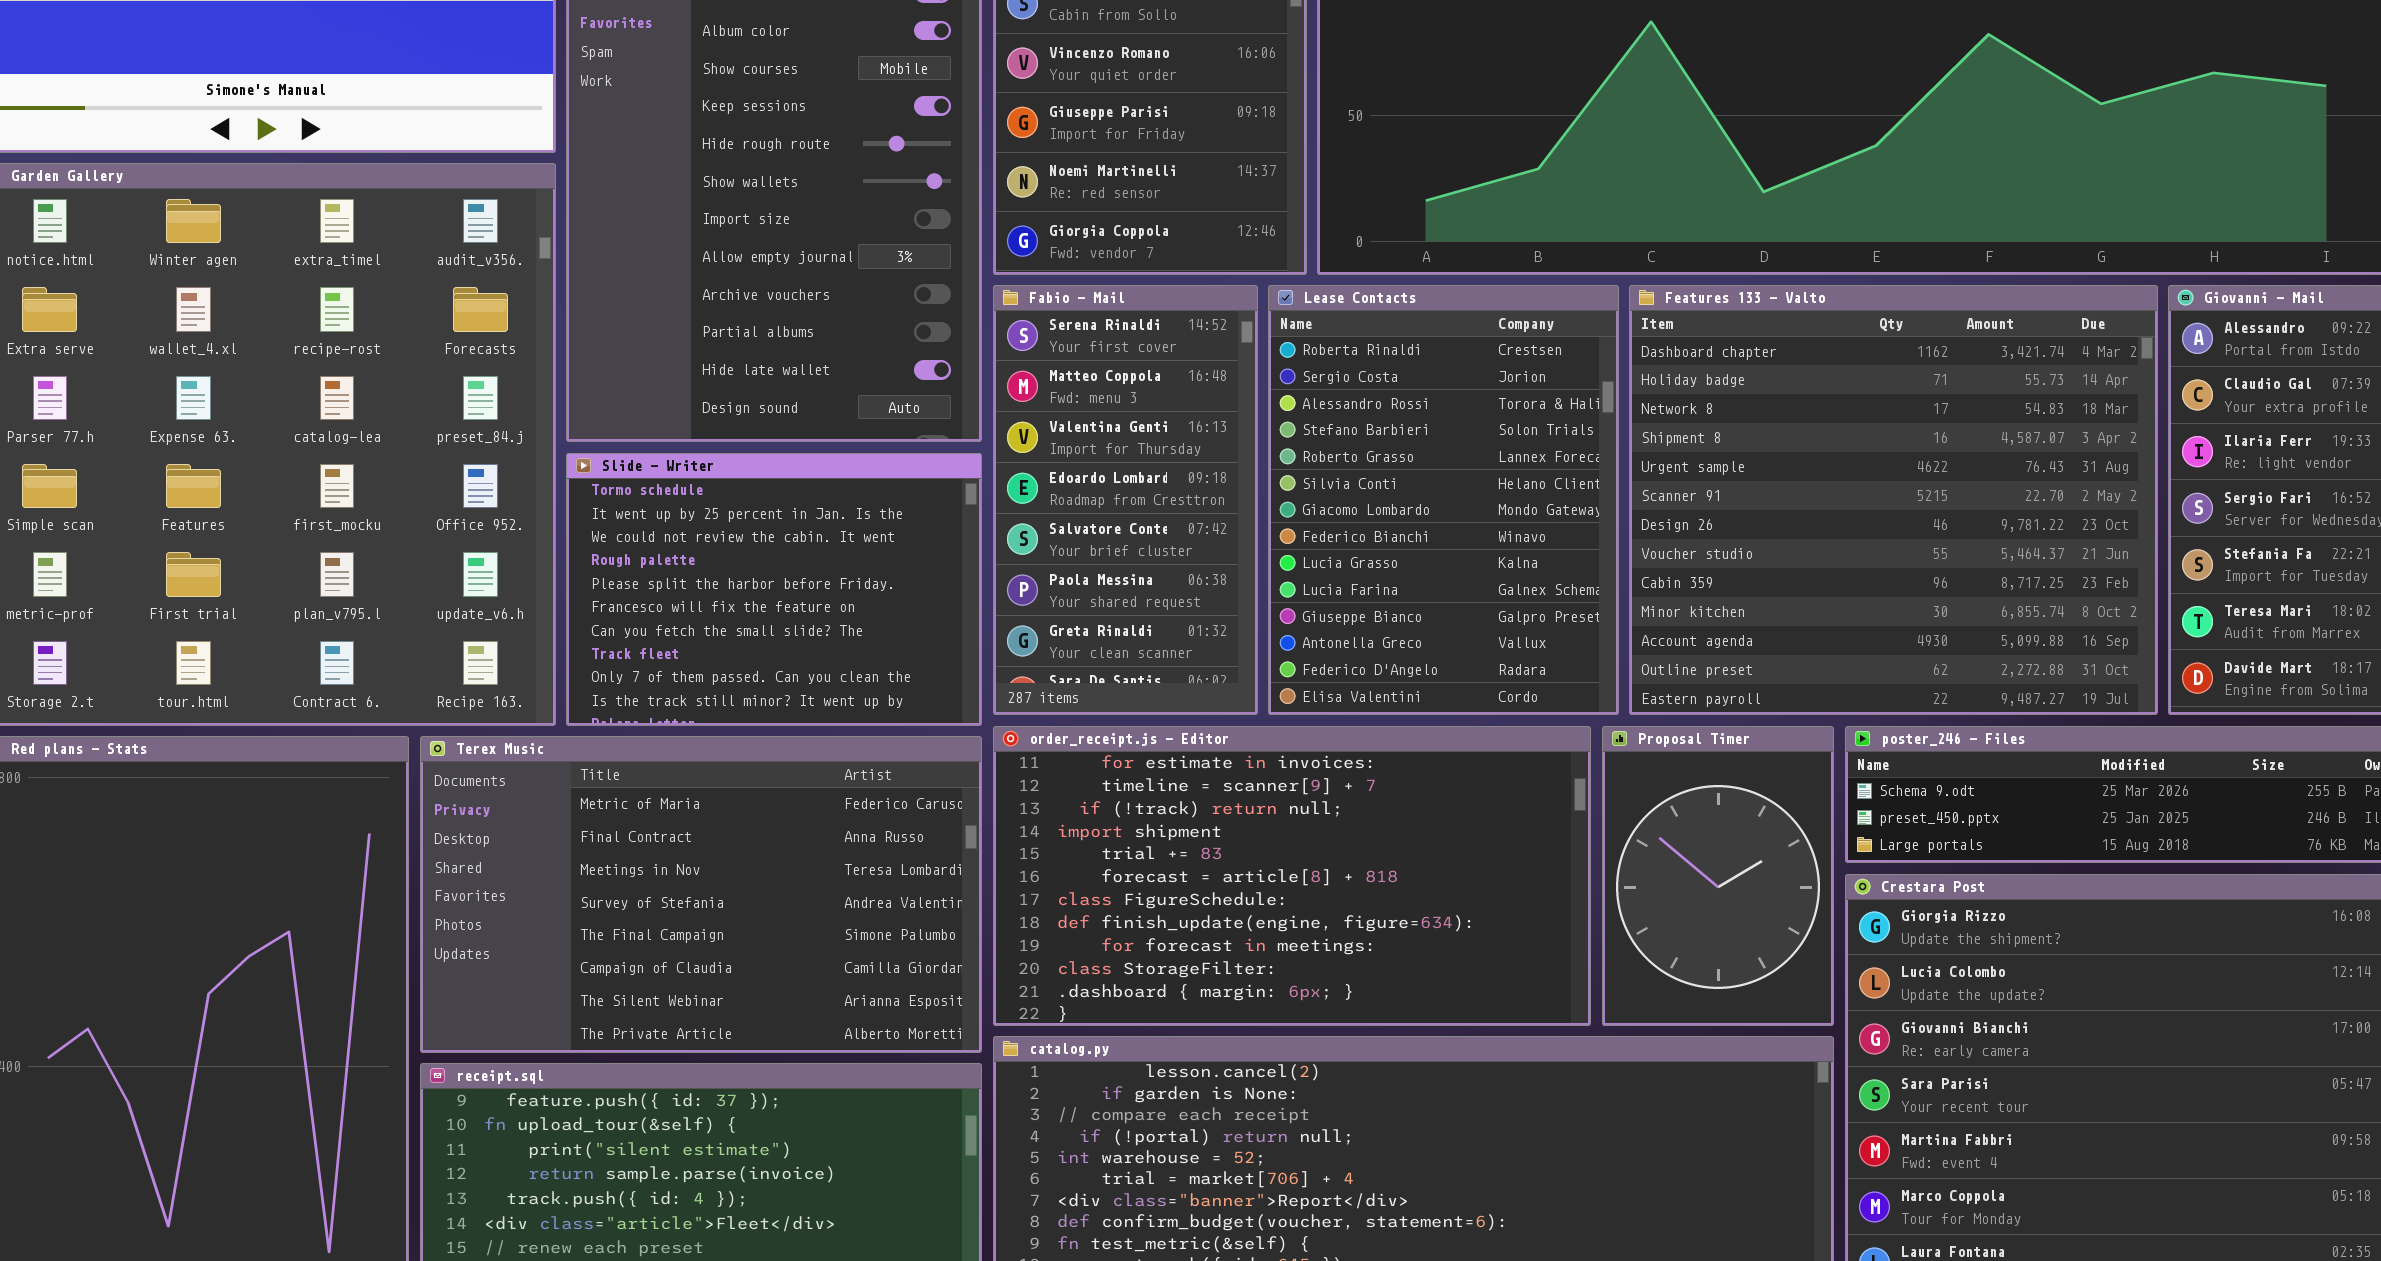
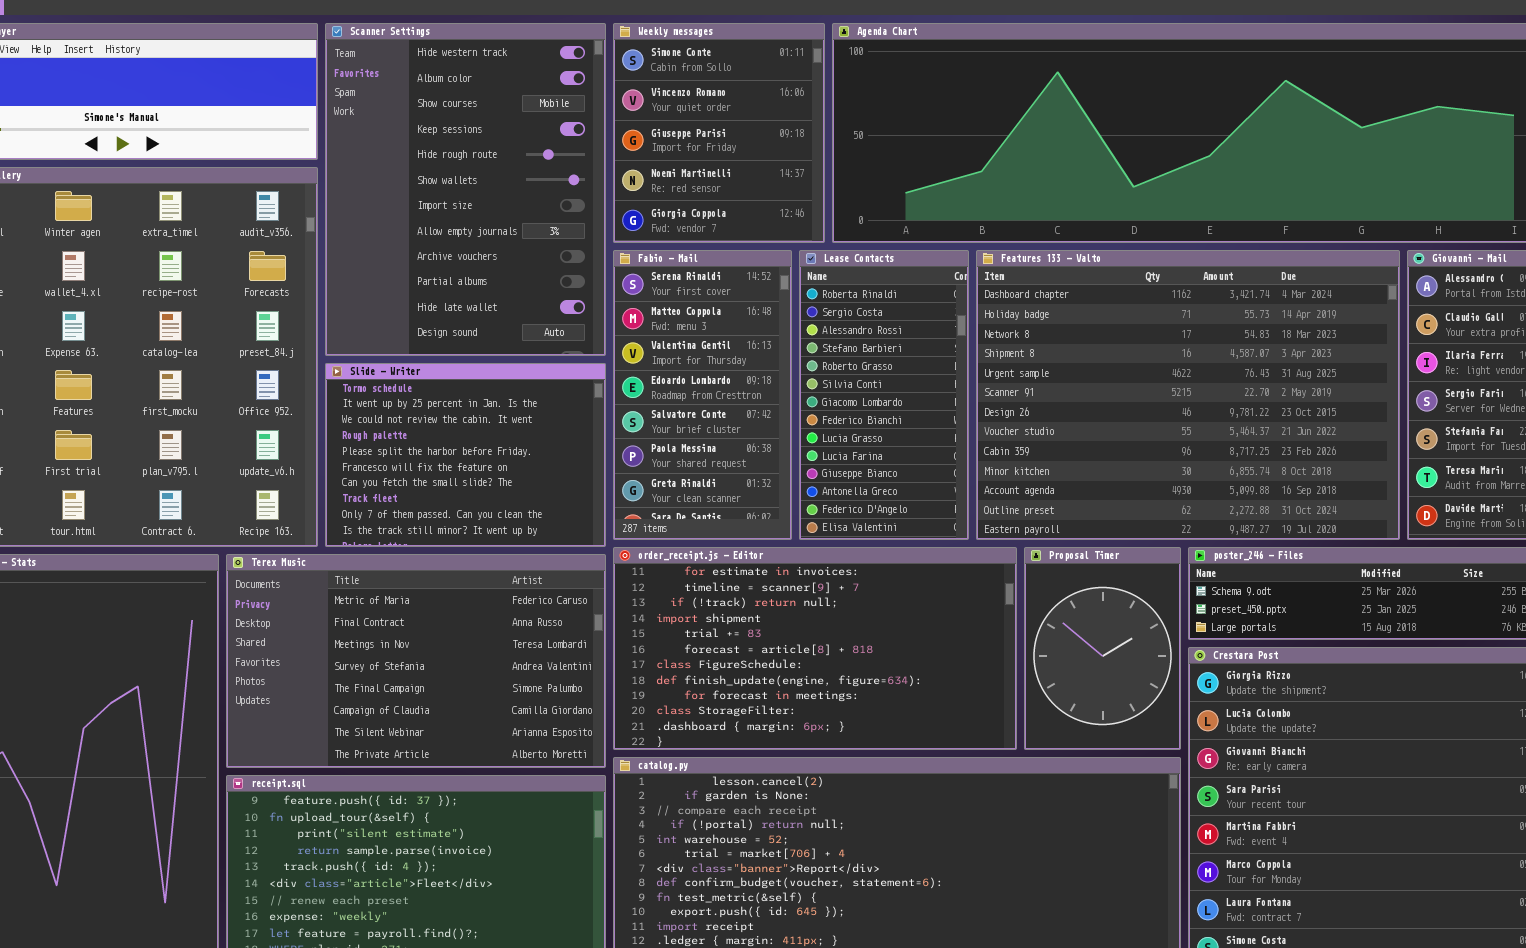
Lease Contacts: [1268,285,1619,715] -> [799,250,969,540], resized
Features 133 - Valto: [1629,285,2158,715] -> [976,250,1400,540], resized

